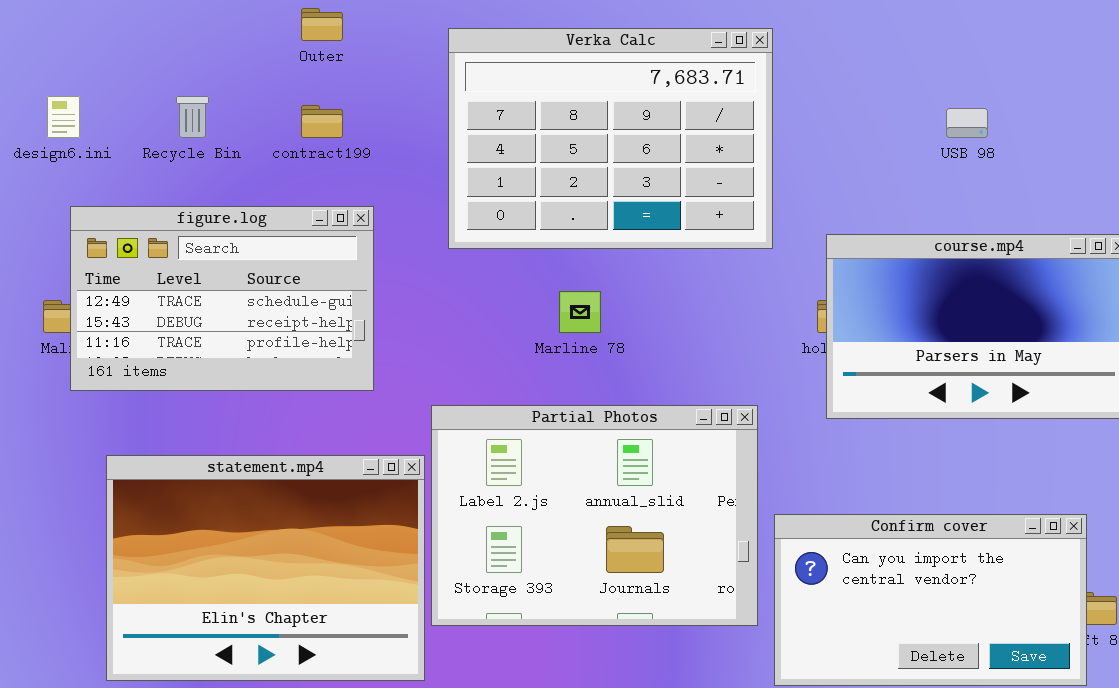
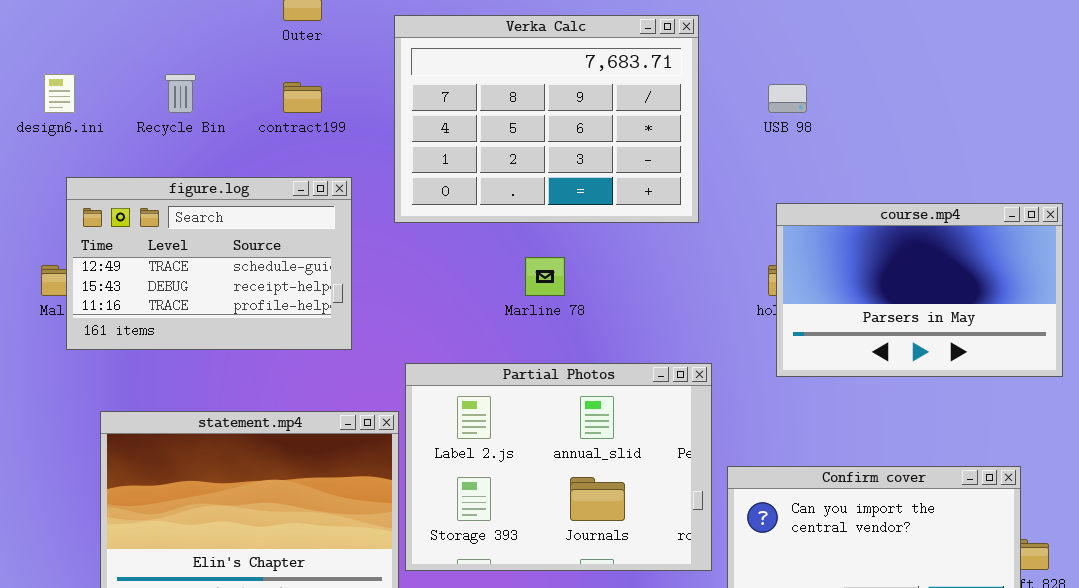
Verka Calc: [448,28,773,249] -> [394,15,699,223], moved
USB 98: [946,108,988,138] -> [768,84,807,113], moved

